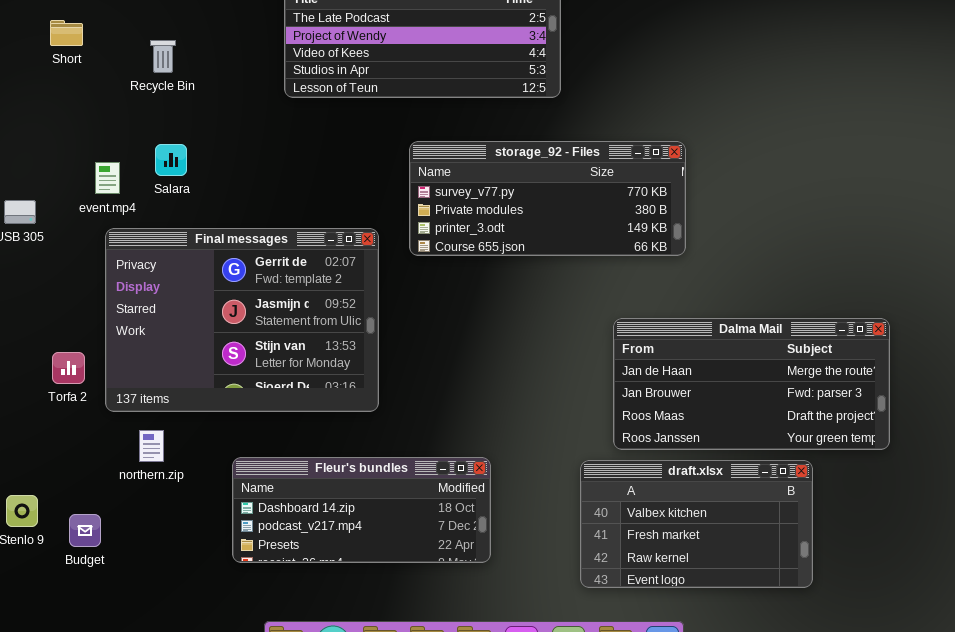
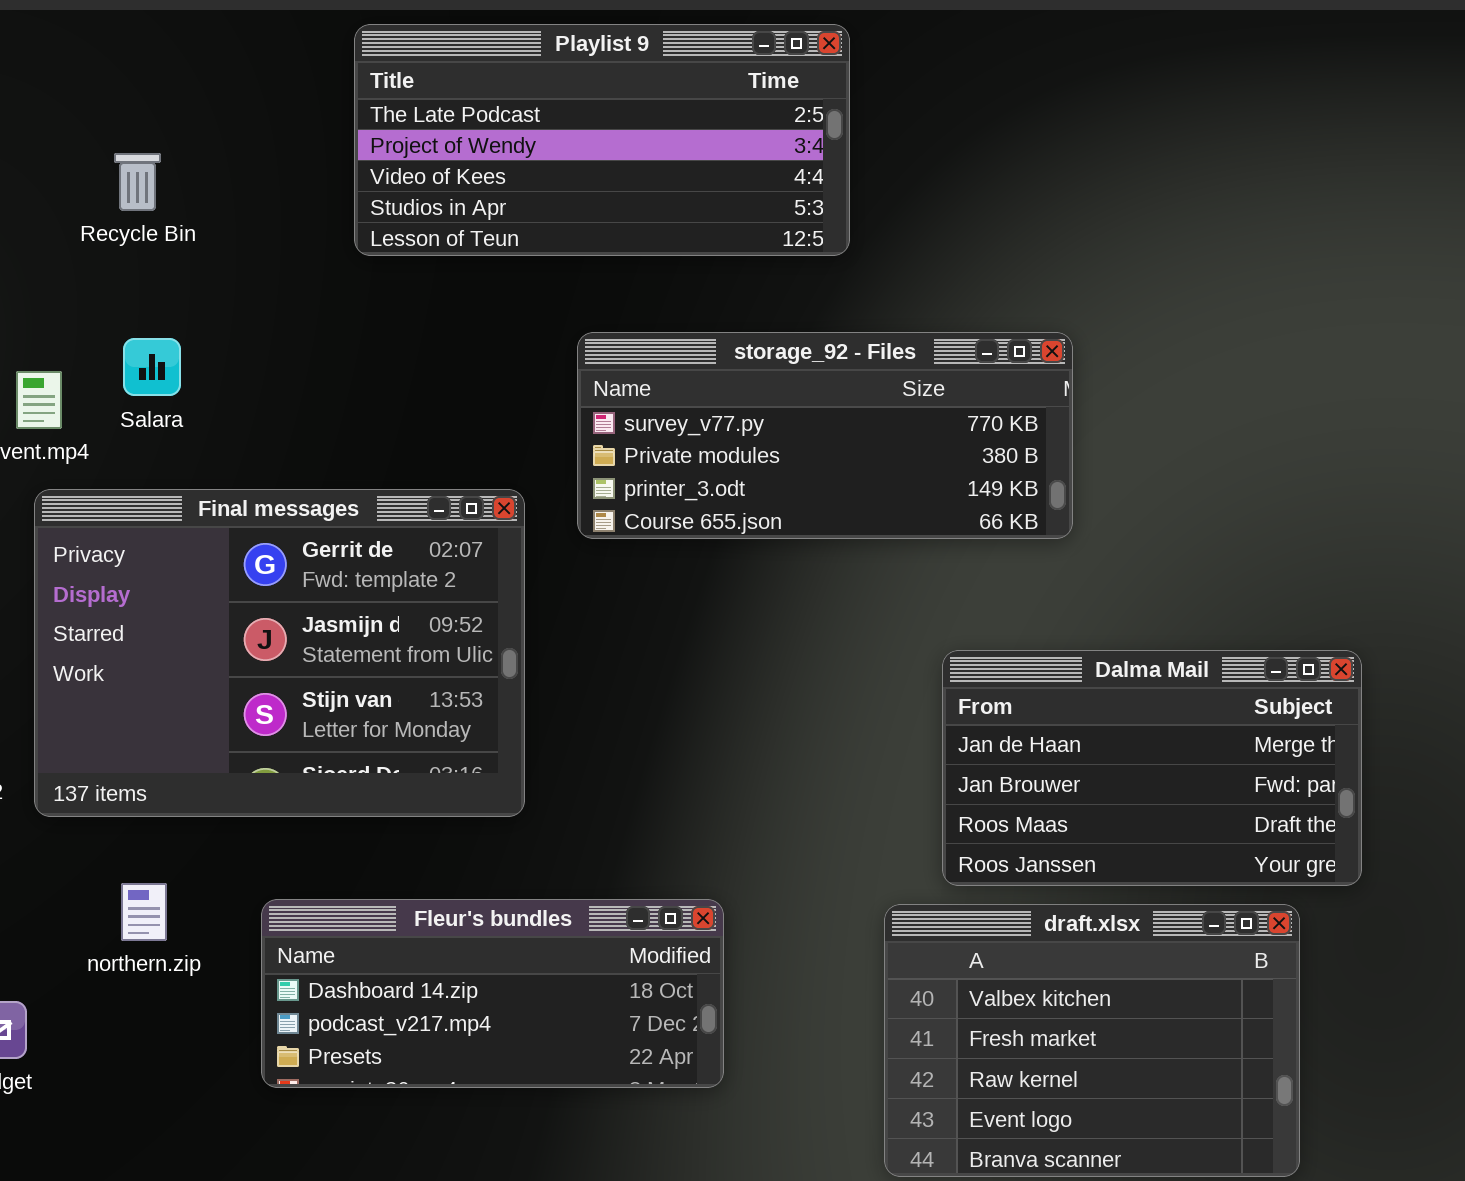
Dalma Mail: [613,318,890,450] -> [942,650,1362,886], resized
northern.zip: [139,430,164,462] -> [121,883,167,941], moved
draft.xlsx: [580,460,813,588] -> [884,904,1300,1177], resized

